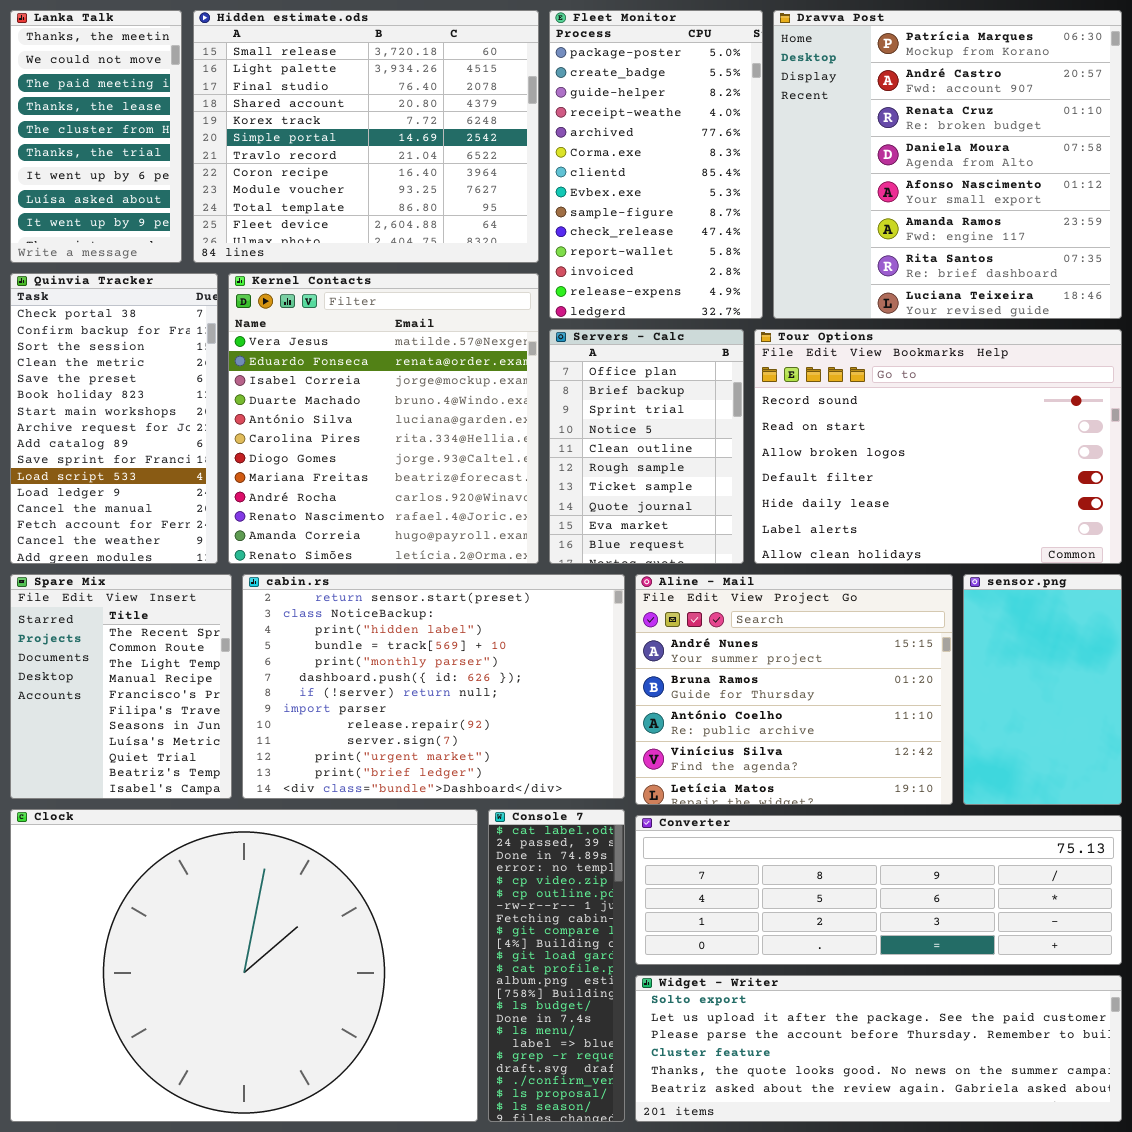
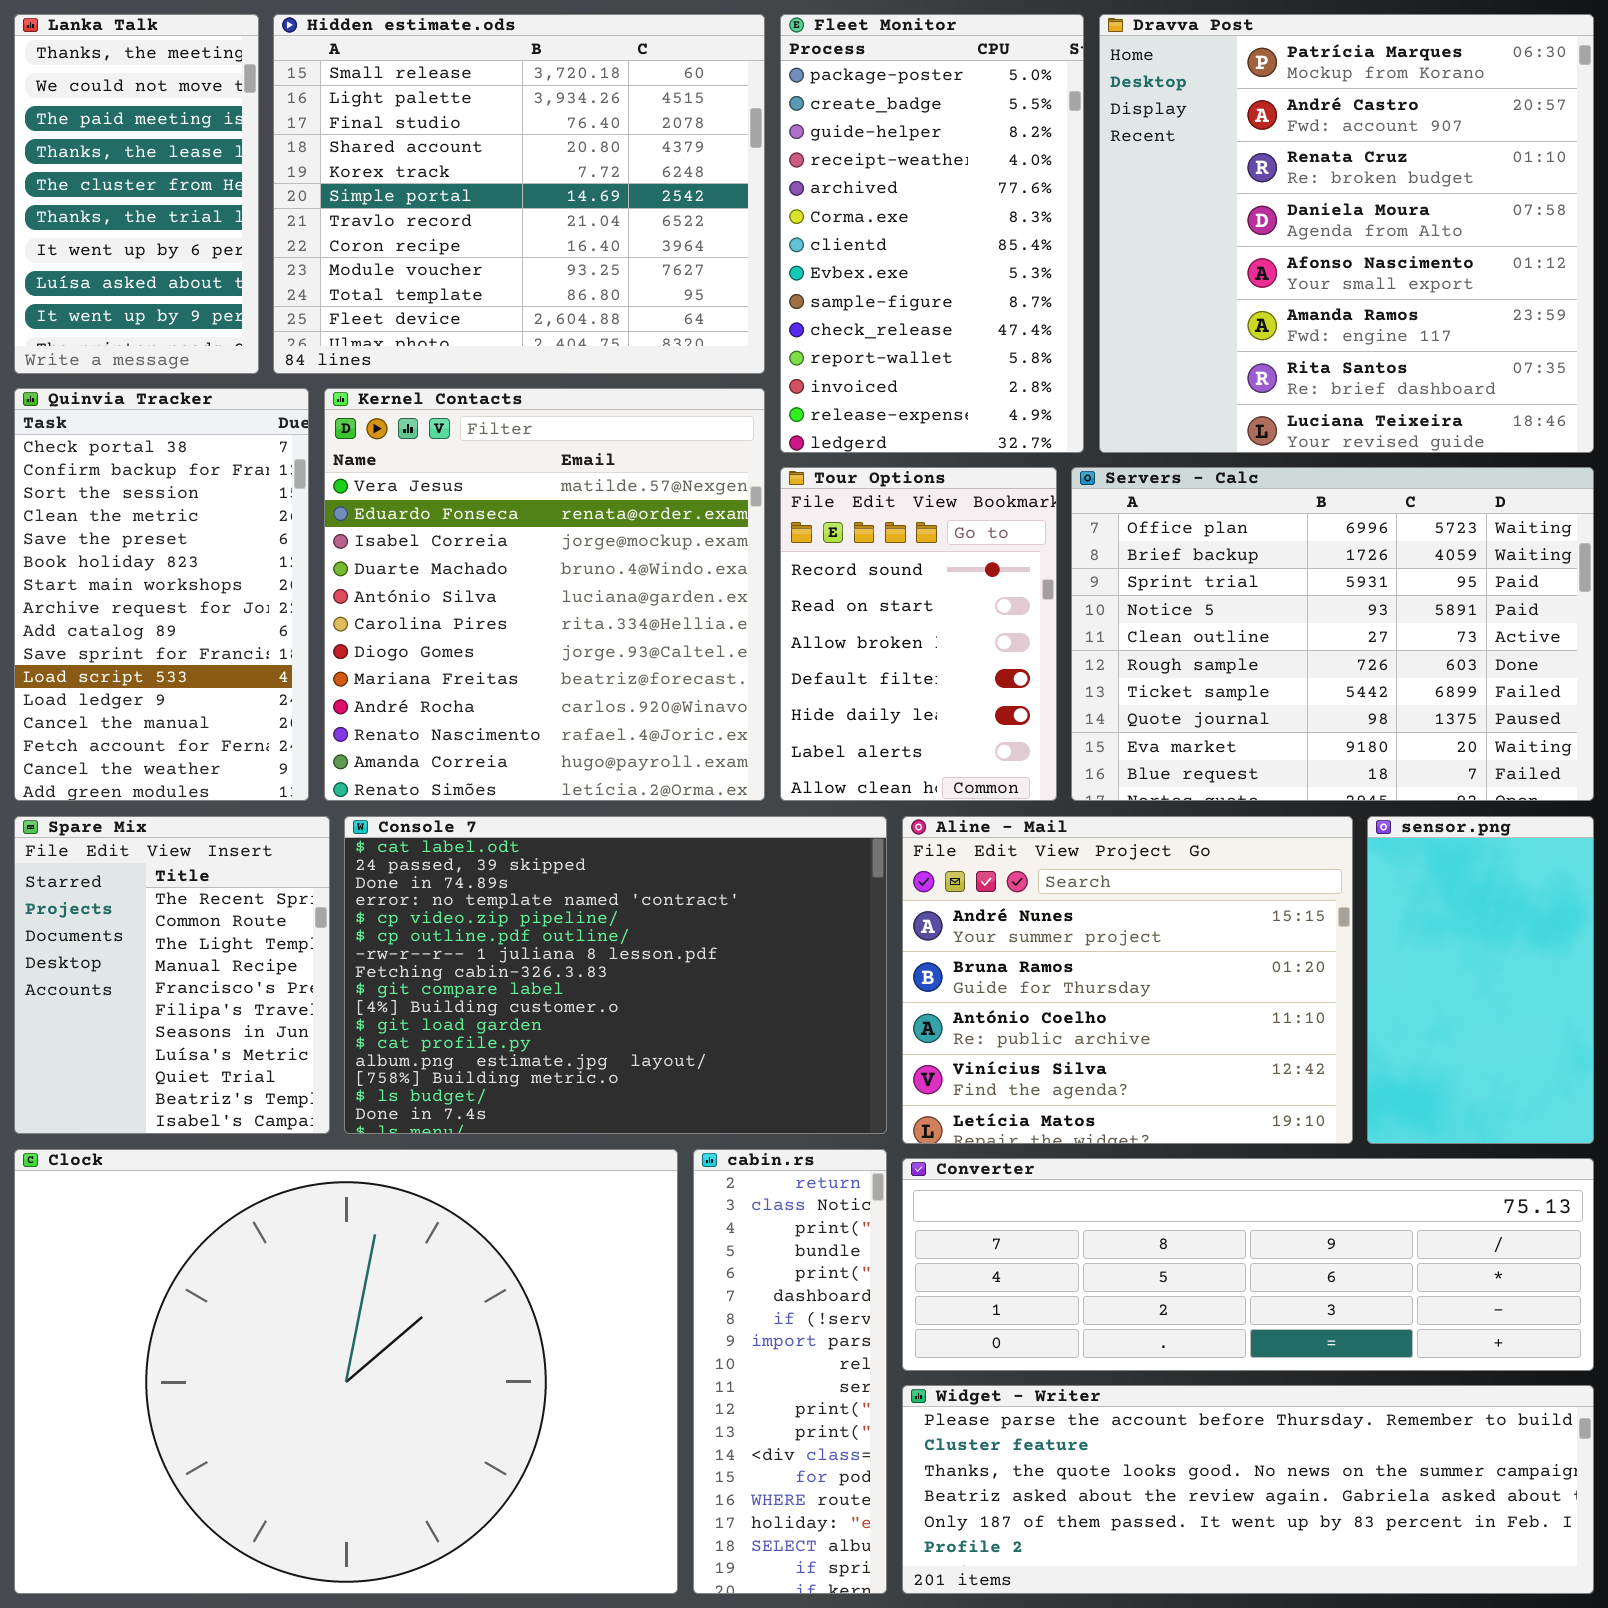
Servers - Calc: [549,329,744,564] -> [1071,467,1594,801], moved, resized
Tour Options: [754,329,1122,564] -> [780,467,1057,801], moved, resized
cabin.rs: [242,574,625,799] -> [693,1149,887,1594], moved, resized
Console 7: [488,809,625,1122] -> [344,816,887,1134], moved, resized
Widget - Writer: [635,975,1122,1122] -> [902,1385,1594,1594], scrolled down 2 rows

